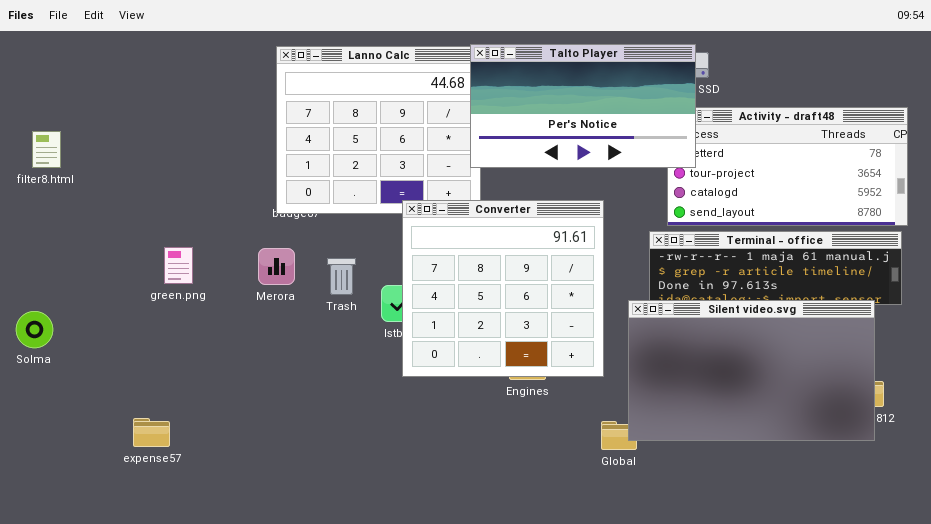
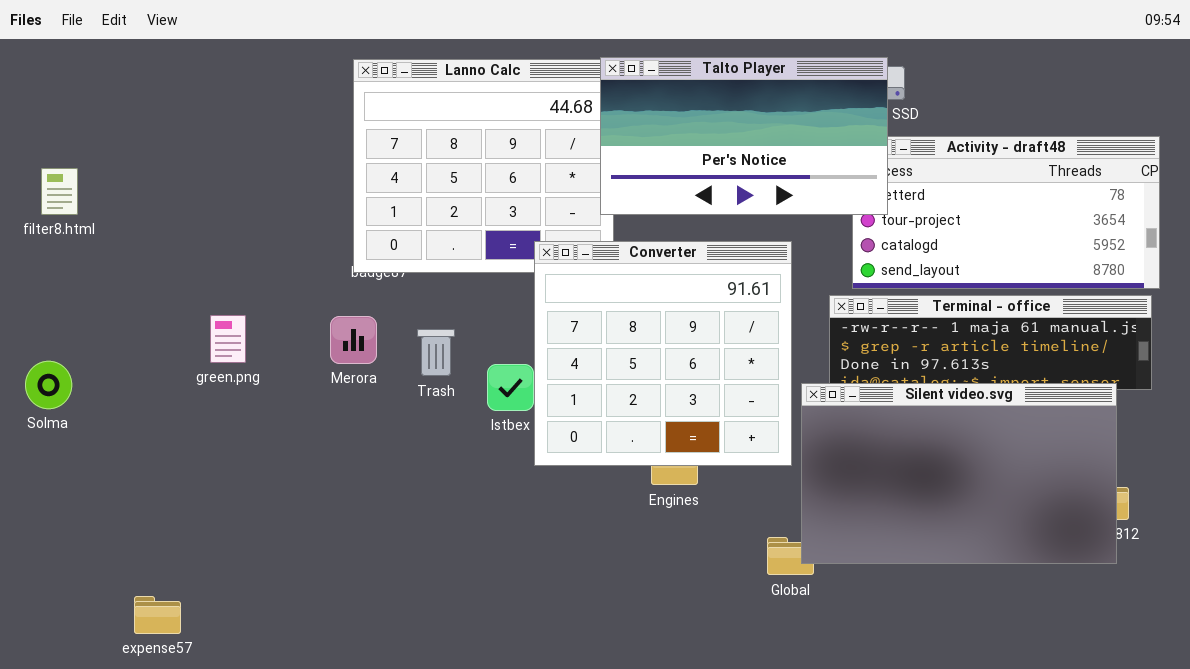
Converter: [402,200,604,377] -> [534,241,792,466], moved
Solma: [16,311,53,348] -> [25,361,72,409], moved
expense57: [133,418,170,447] -> [134,596,181,634], moved

